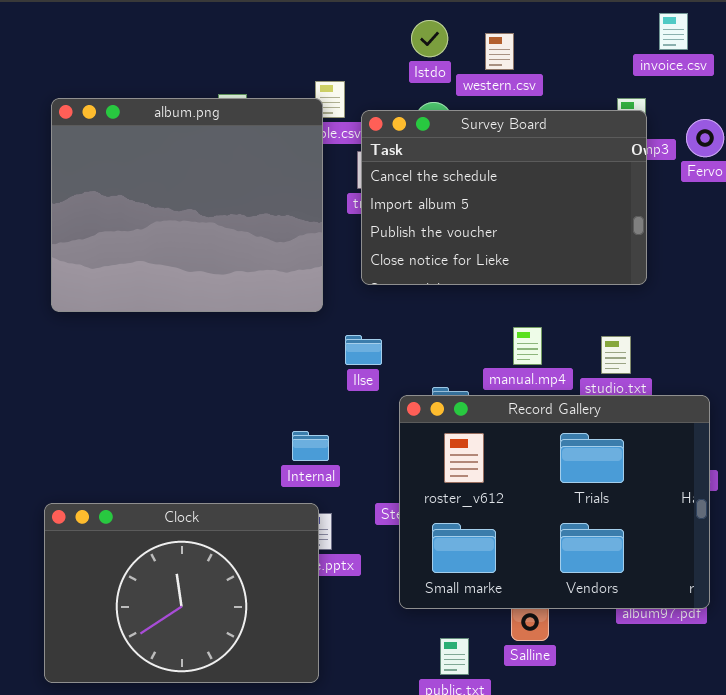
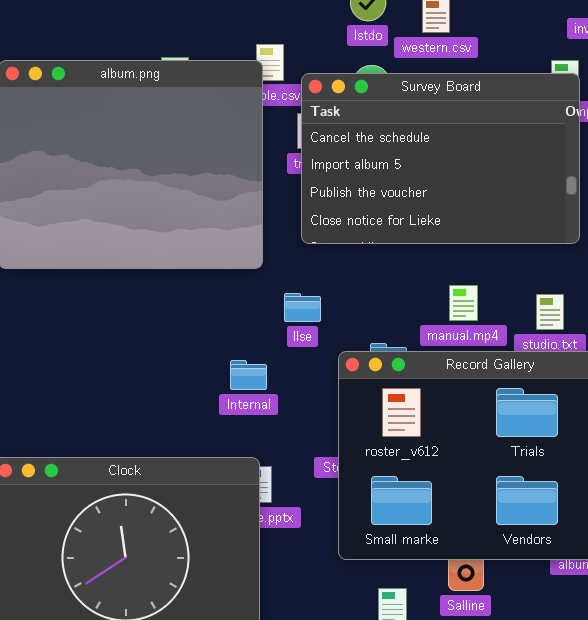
Internal: [292,431,329,461] -> [230,360,267,390], moved

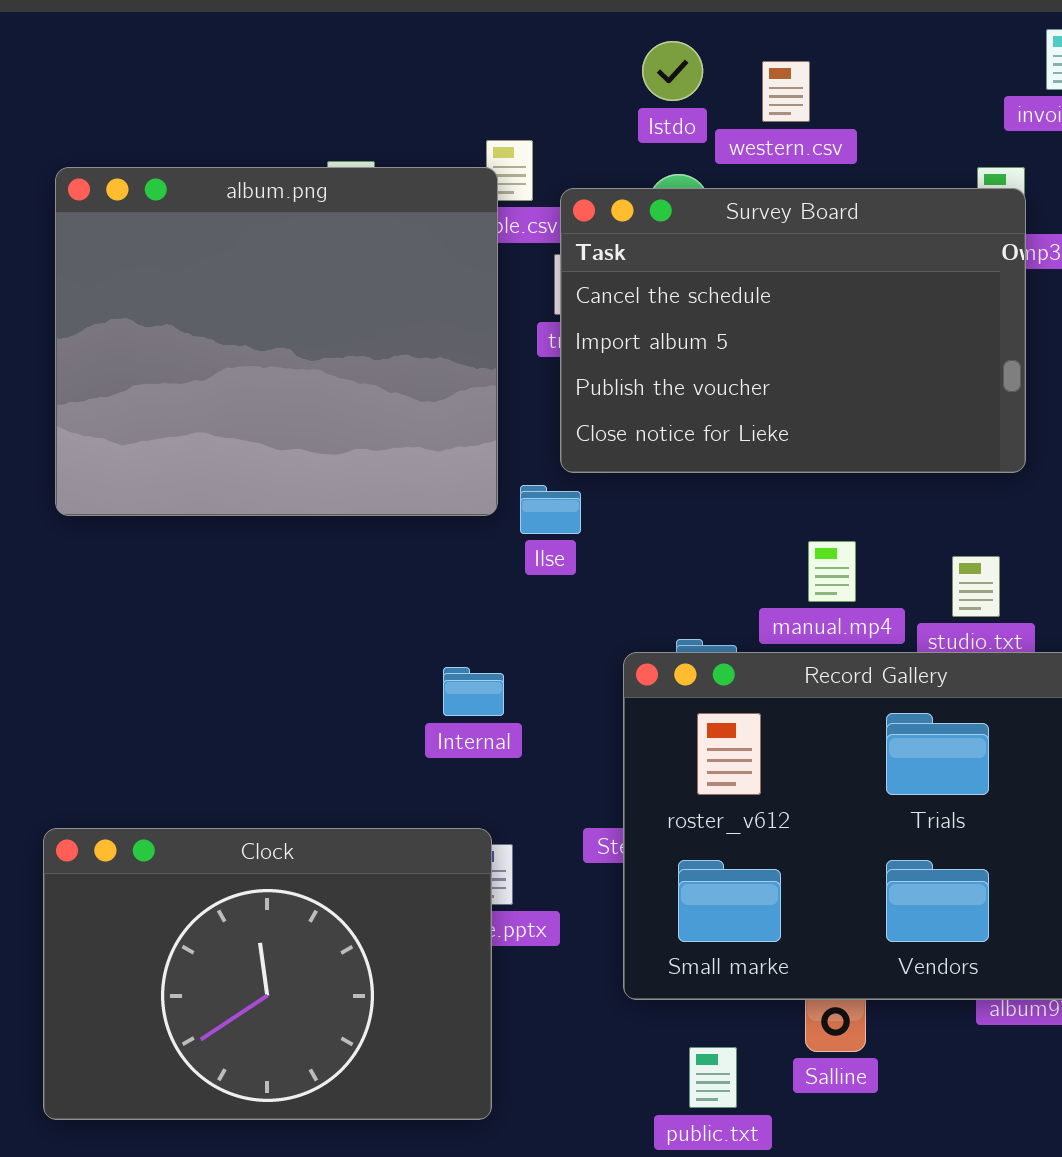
Ilse: [284,293,321,322] -> [520,485,581,534], moved

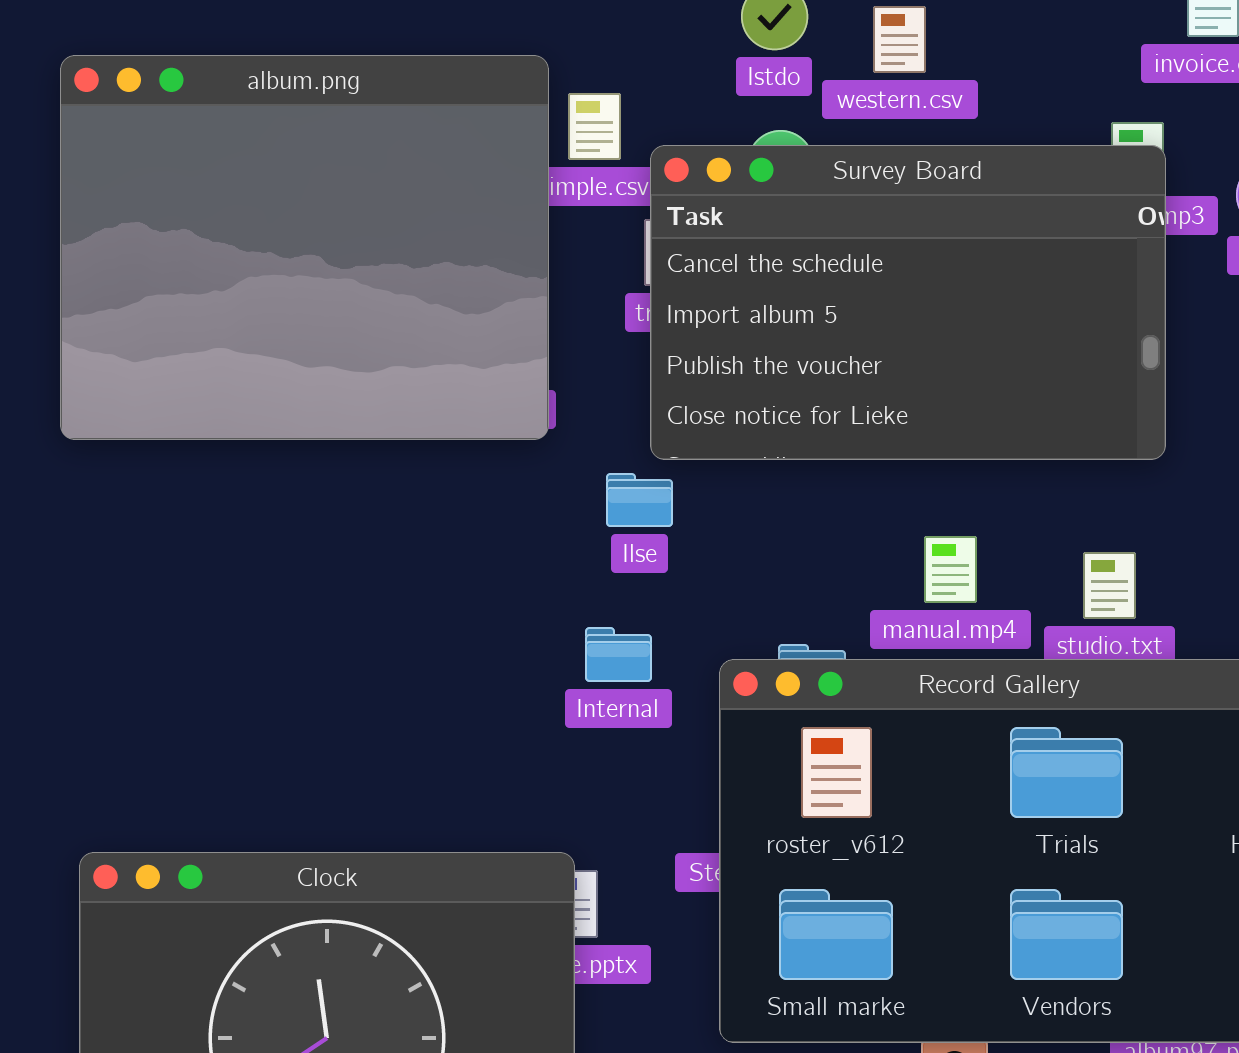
album.png: [55,167,498,516] -> [60,55,549,440], moved
Internal: [443,667,504,716] -> [585,627,652,682], moved

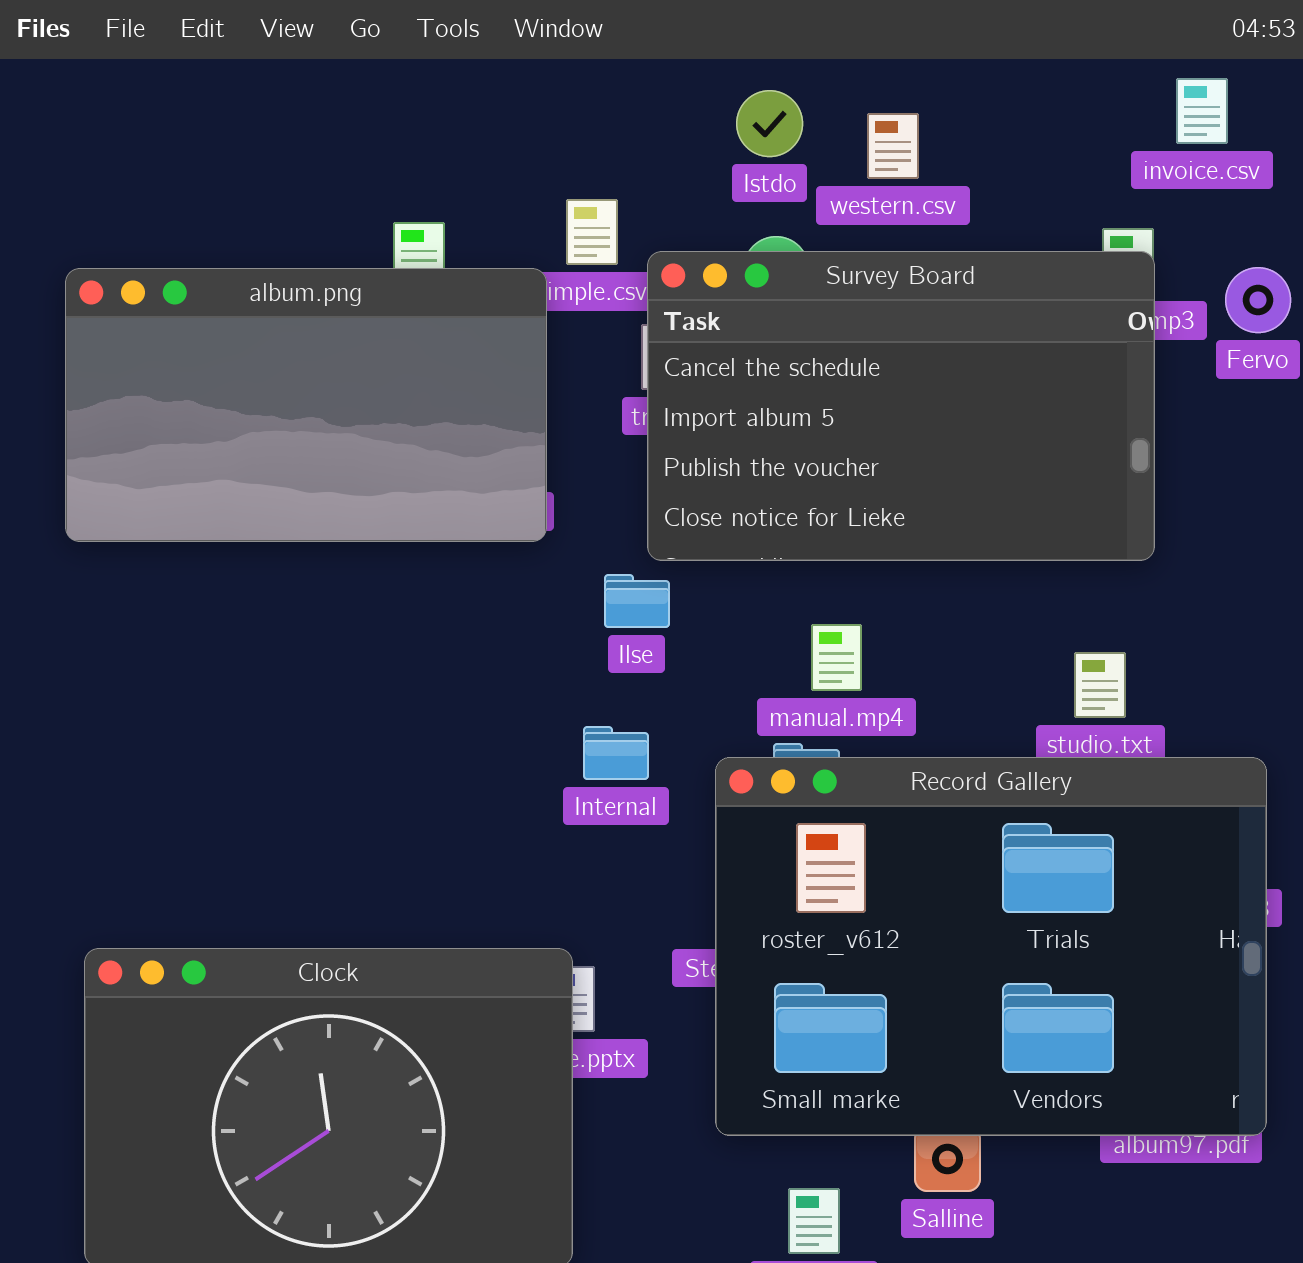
album.png: [60,55,549,440] -> [65,268,547,542], resized
manual.mp4: [924,536,977,603] -> [811,624,862,691], moved

